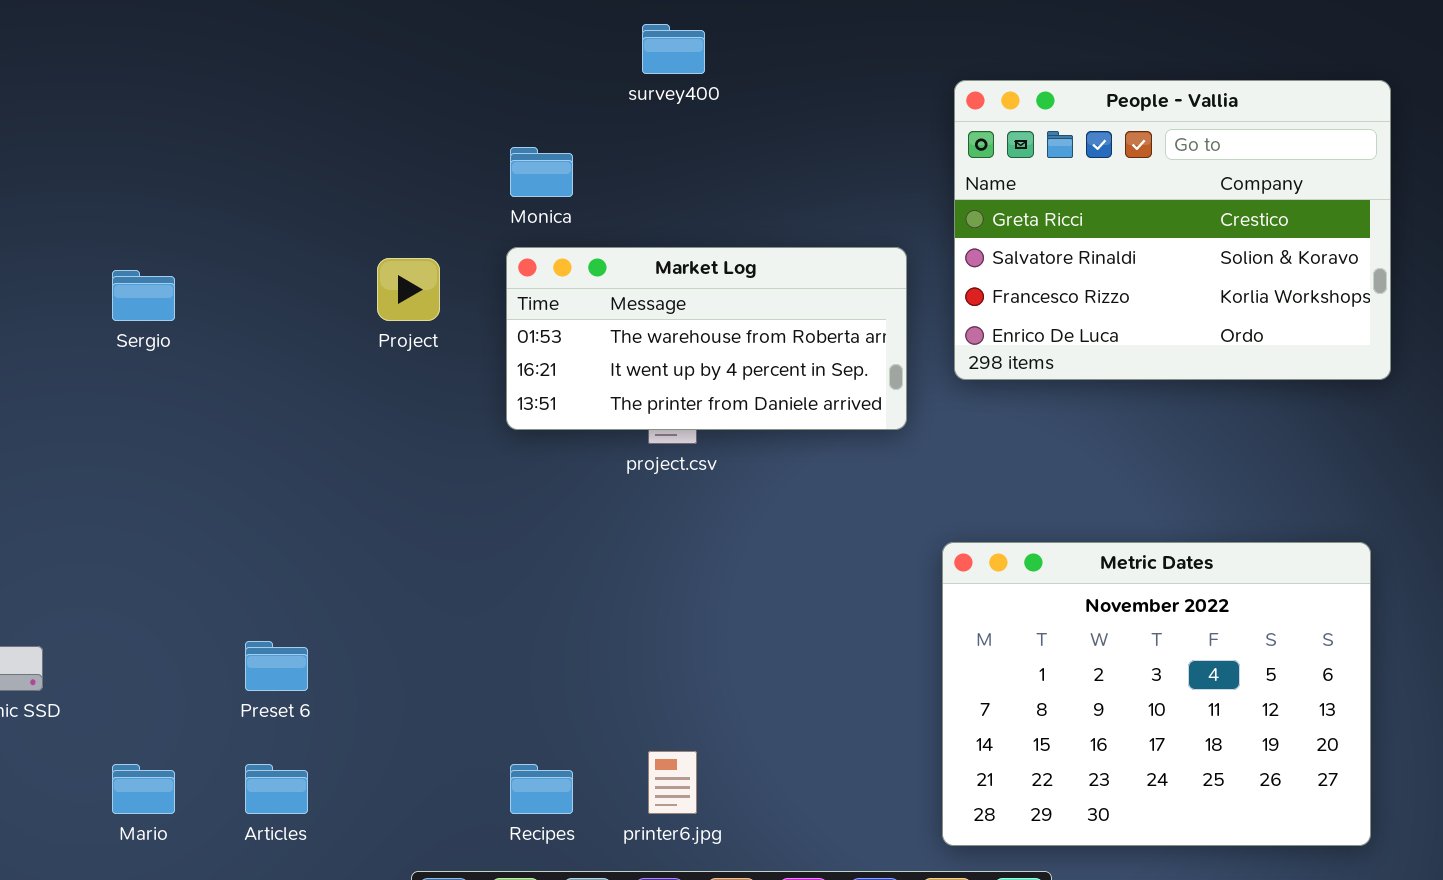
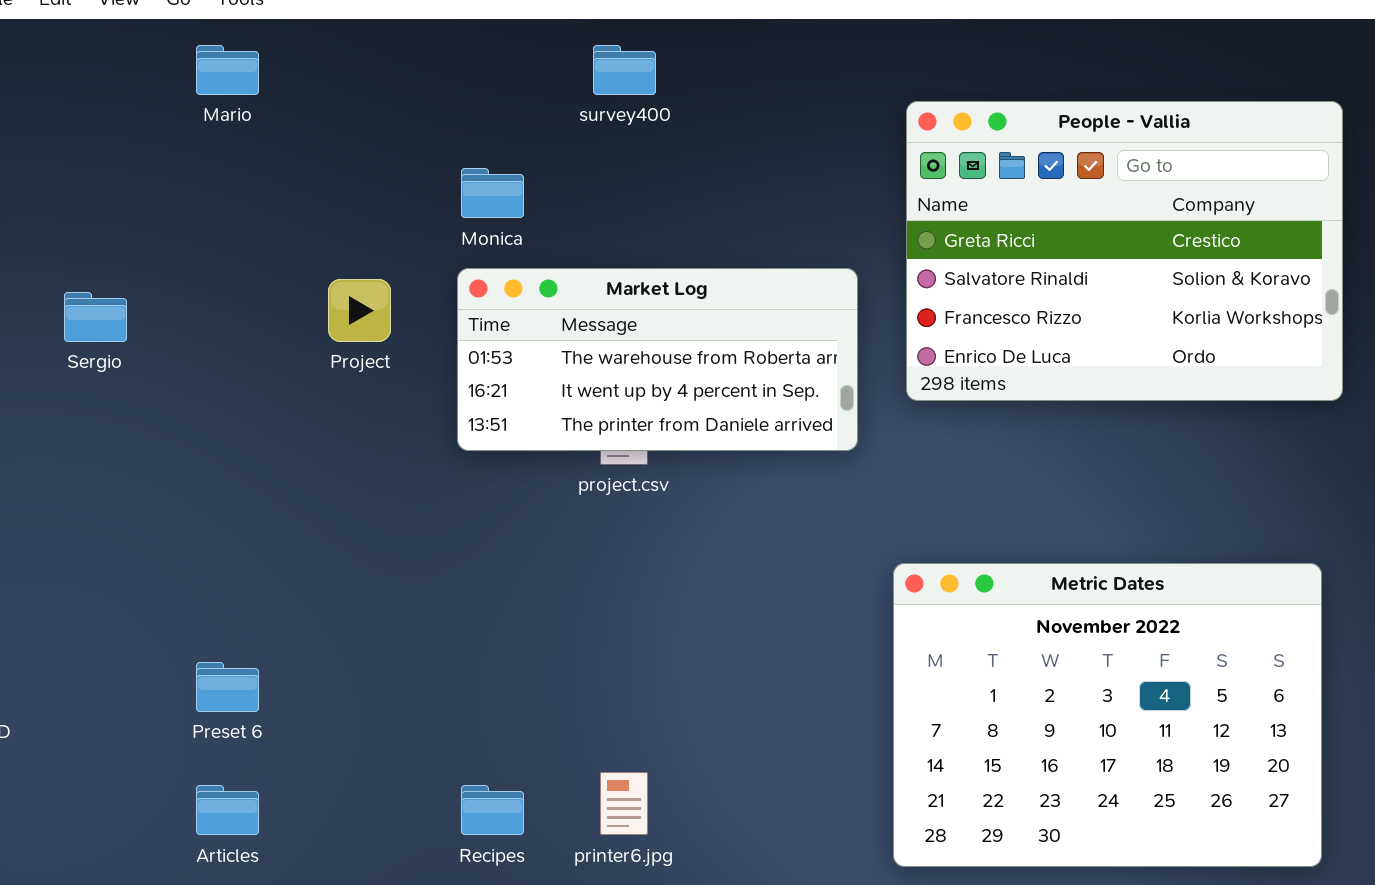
Mario: [112,764,175,814] -> [196,45,259,95], moved

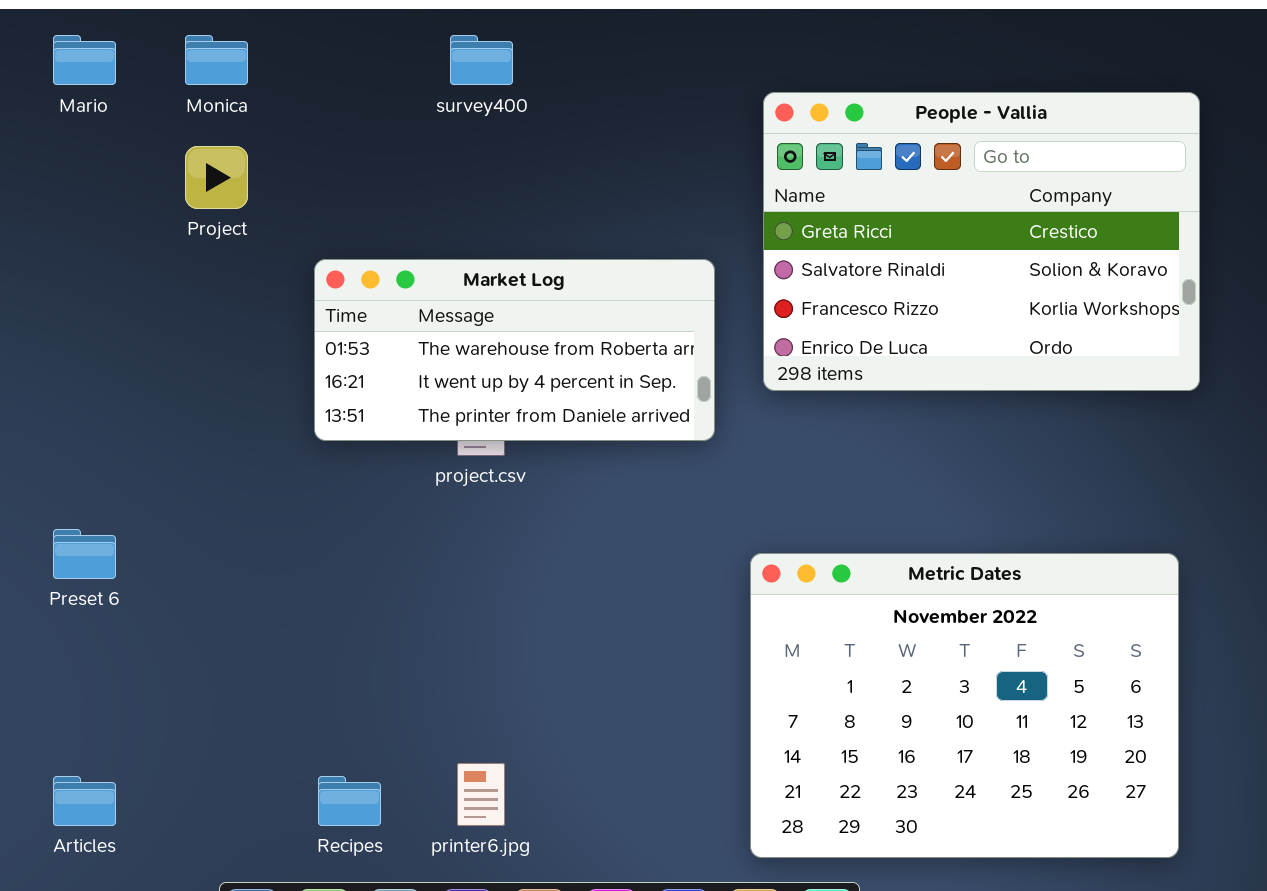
Monica: [461,168,524,218] -> [185,35,248,85], moved
Project: [328,279,391,342] -> [185,146,248,209], moved
Preset 6: [196,662,259,712] -> [53,529,116,579], moved

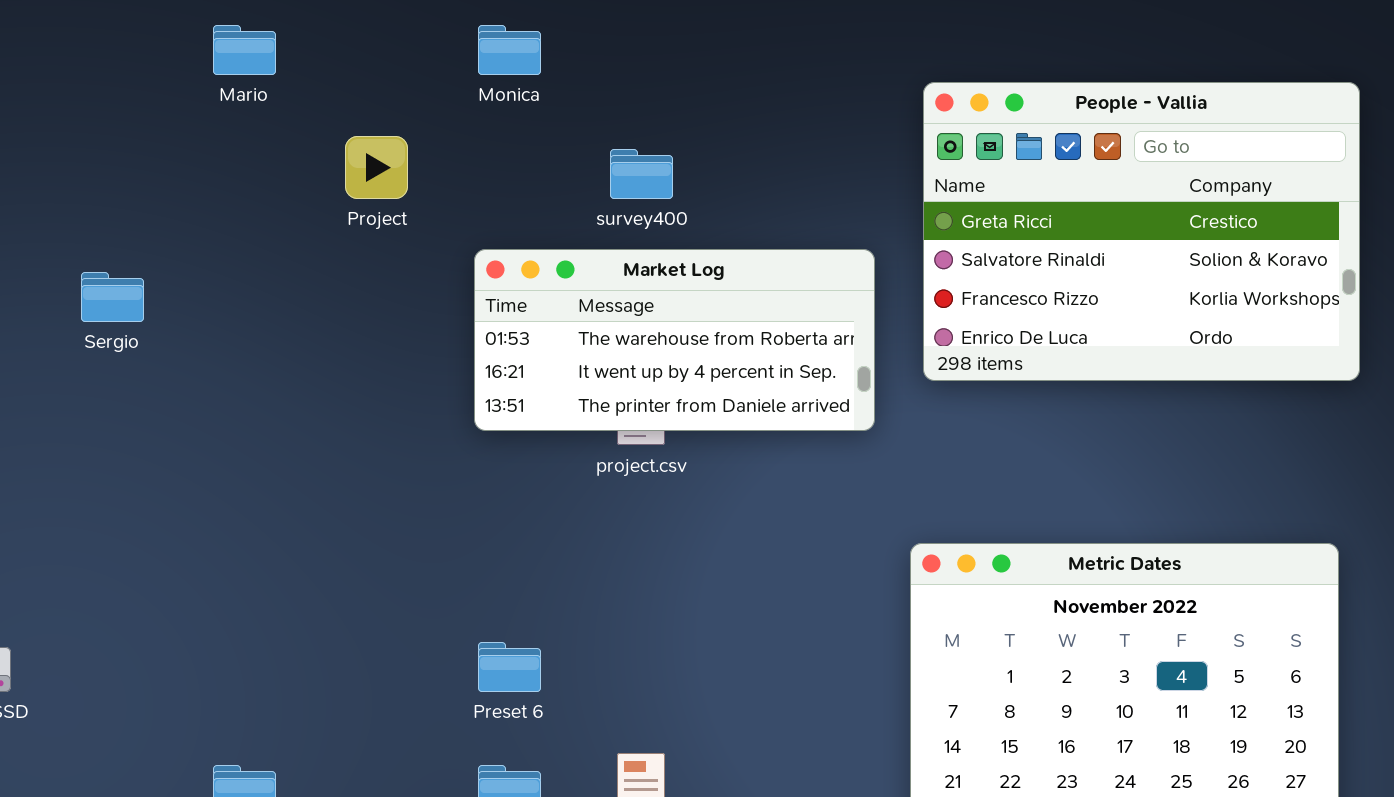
Monica: [185,35,248,85] -> [478,25,541,75], moved
survey400: [450,35,513,85] -> [610,149,673,199], moved
Preset 6: [53,529,116,579] -> [478,642,541,692], moved

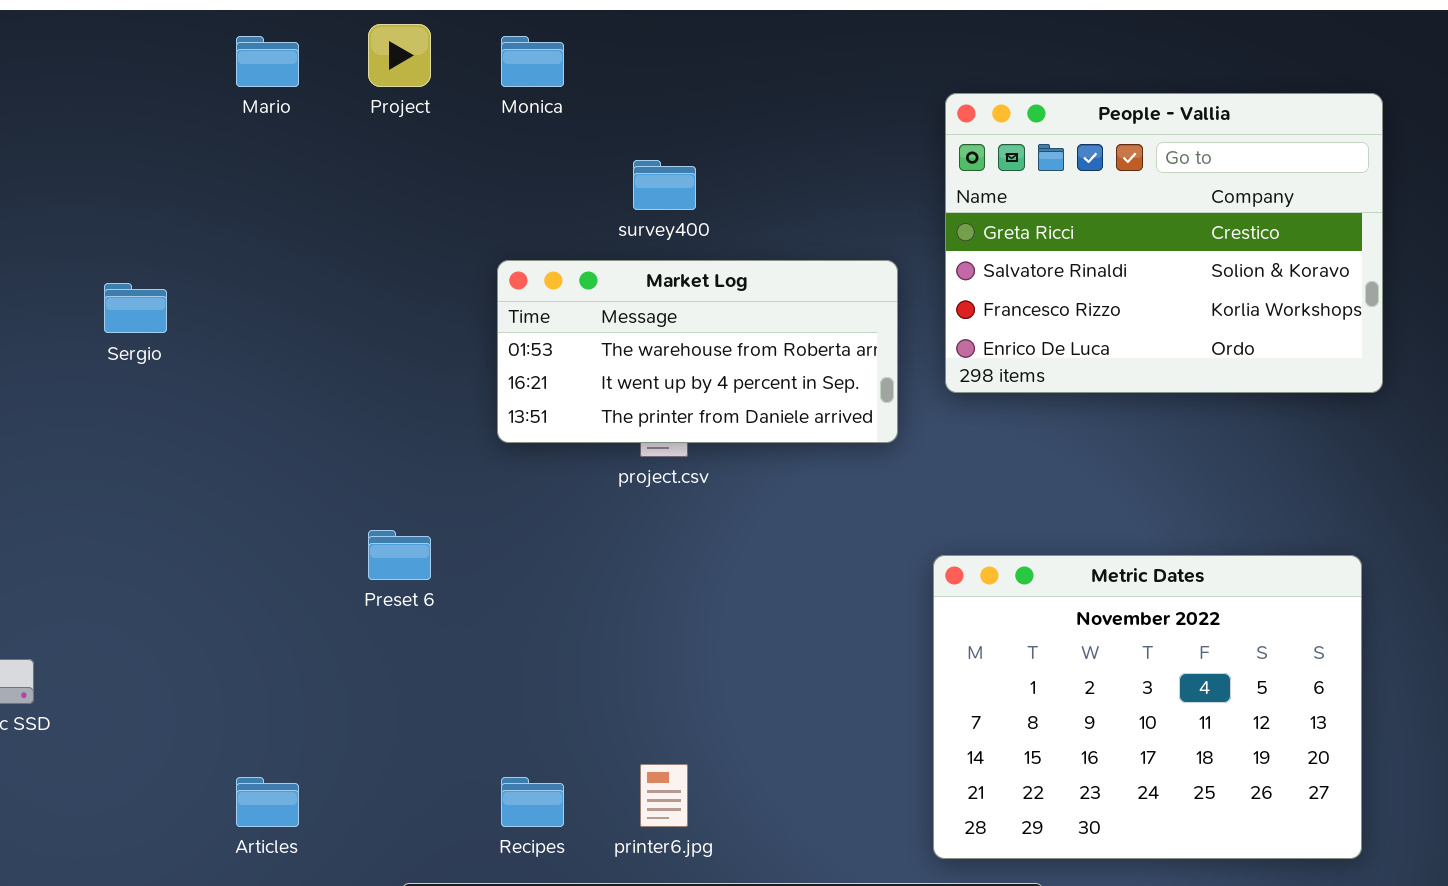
Project: [345,136,408,199] -> [368,24,431,87], moved
Preset 6: [478,642,541,692] -> [368,530,431,580], moved

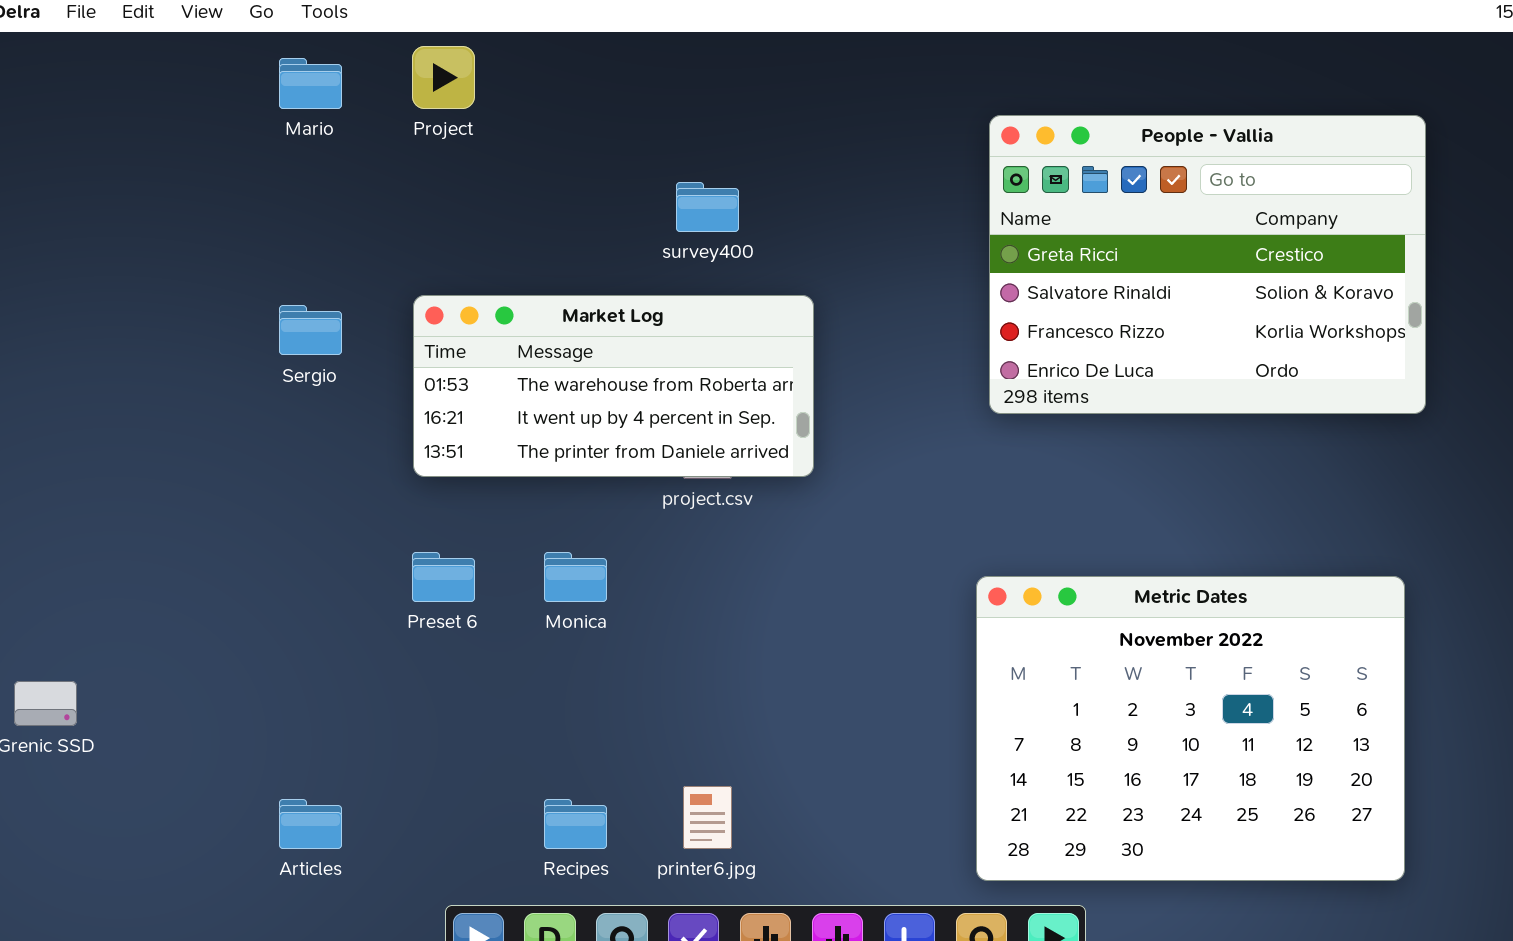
Monica: [501,36,564,87] -> [544,552,607,602], moved
Market Log: [497,260,898,443] -> [413,295,814,477], moved
Sergio: [104,283,167,333] -> [279,305,342,355], moved

